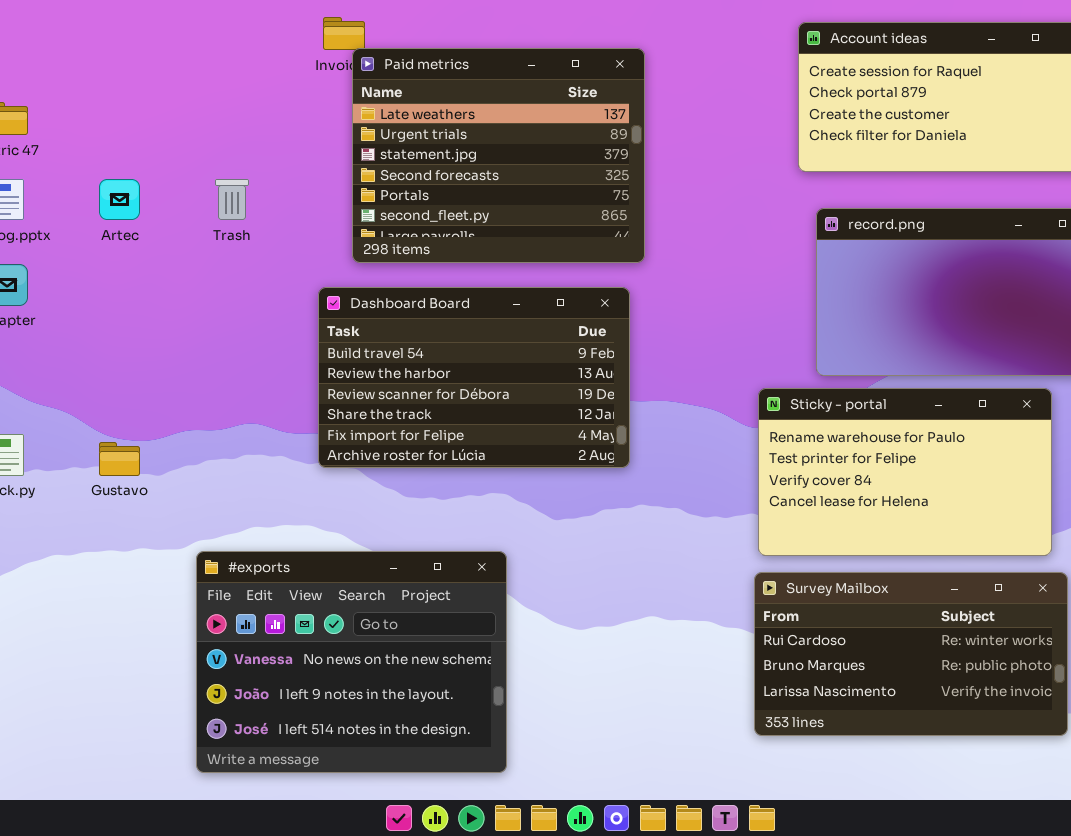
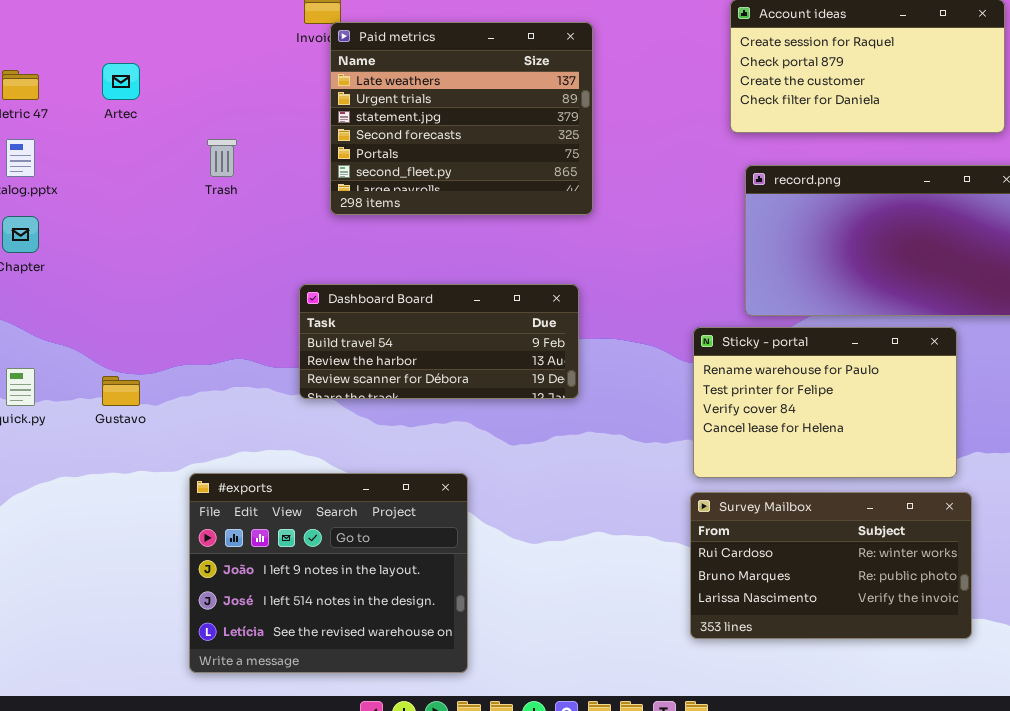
Artec: [99,179,140,220] -> [102,63,140,100], moved
Dashboard Board: [318,287,630,468] -> [299,284,579,399], resized
#exports: [196,551,507,773] -> [189,473,468,673], scrolled down 1 row

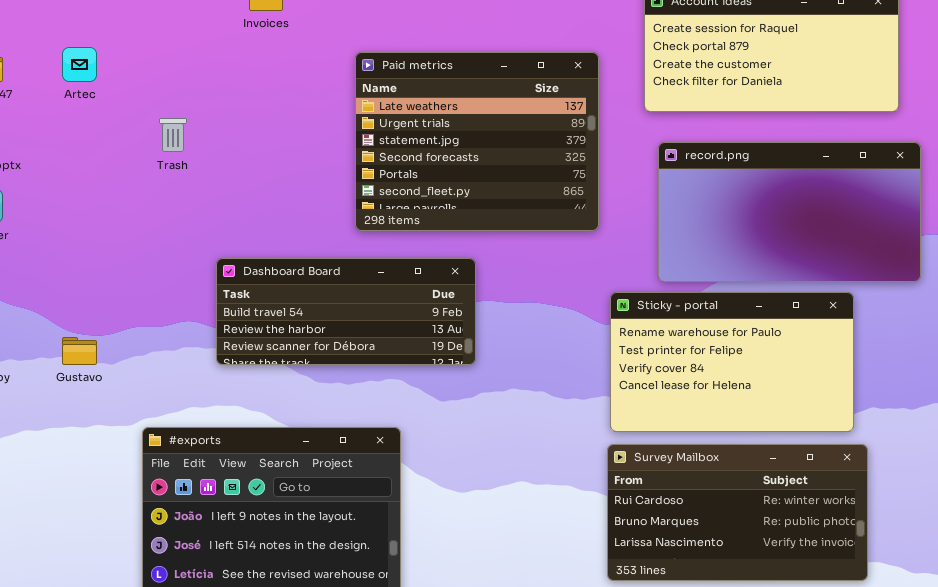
Paid metrics: [330,22,593,215] -> [355,52,599,231], moved
Dashboard Board: [299,284,579,399] -> [216,258,476,365], moved

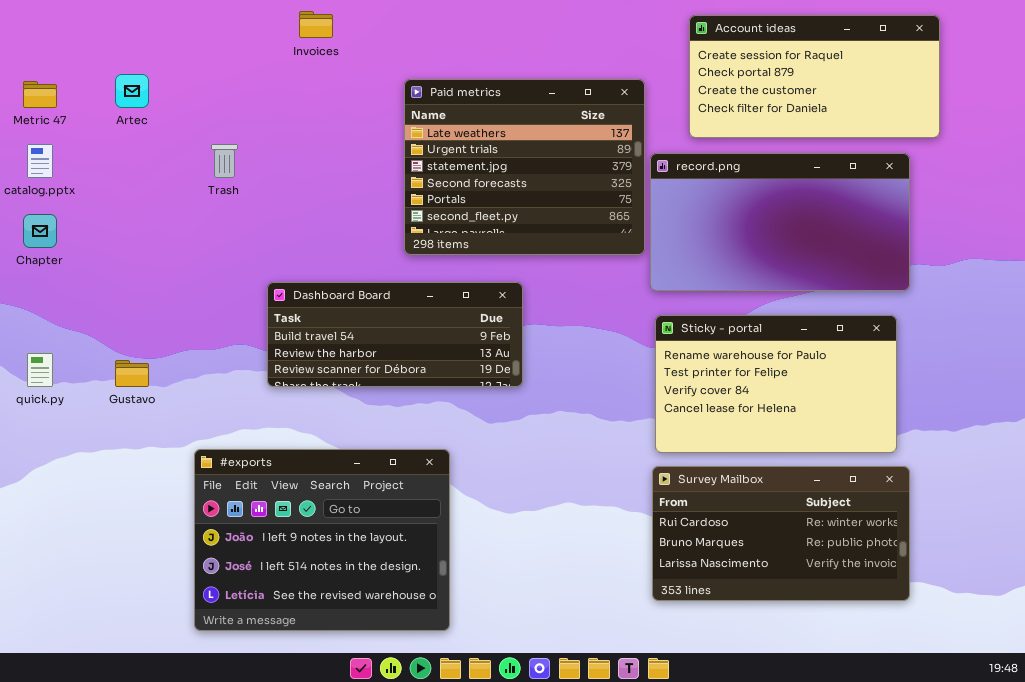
record.png: [658,142,921,282] -> [650,153,910,291], moved

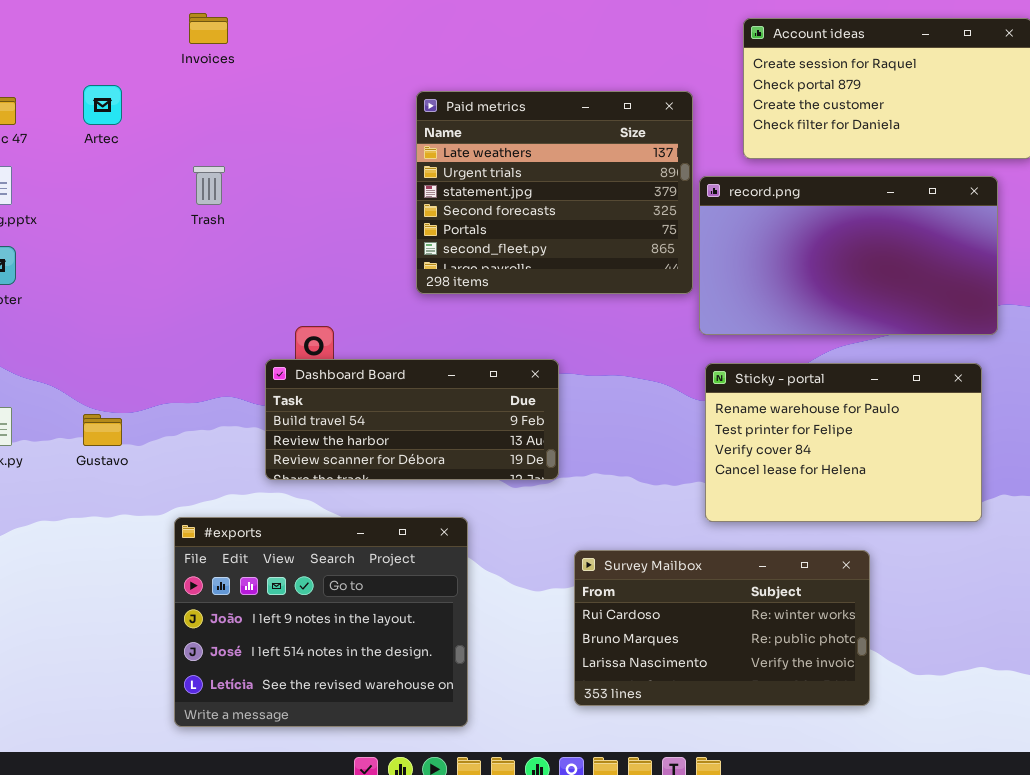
Invoices: [299,11,333,38] -> [189,13,228,44], moved
Dashboard Board: [267,282,523,387] -> [265,359,559,480], moved
Survey Mailbox: [652,466,910,601] -> [574,550,870,706], moved

